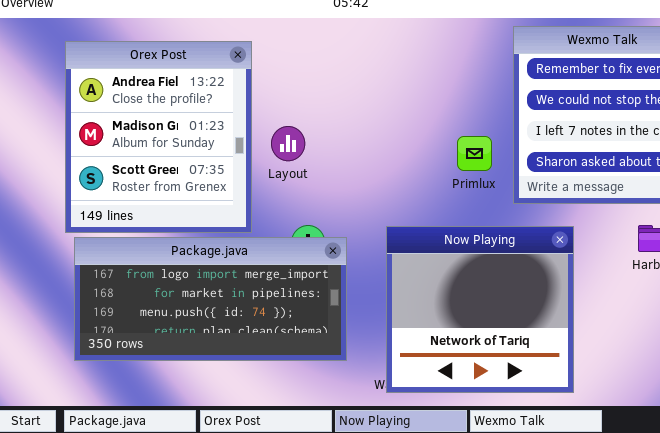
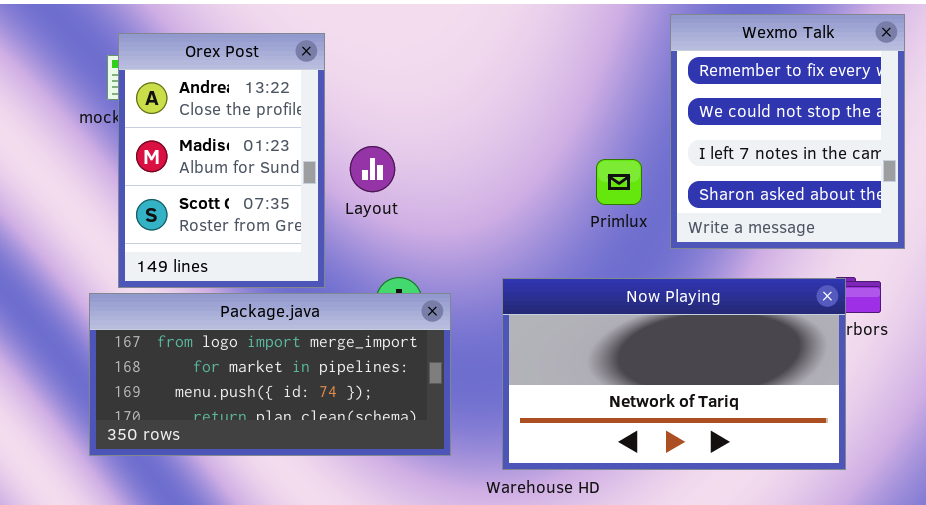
Orex Post: [65,41,252,233] -> [118,33,325,288], resized
Now Playing: [386,226,574,393] -> [502,278,846,470], resized

